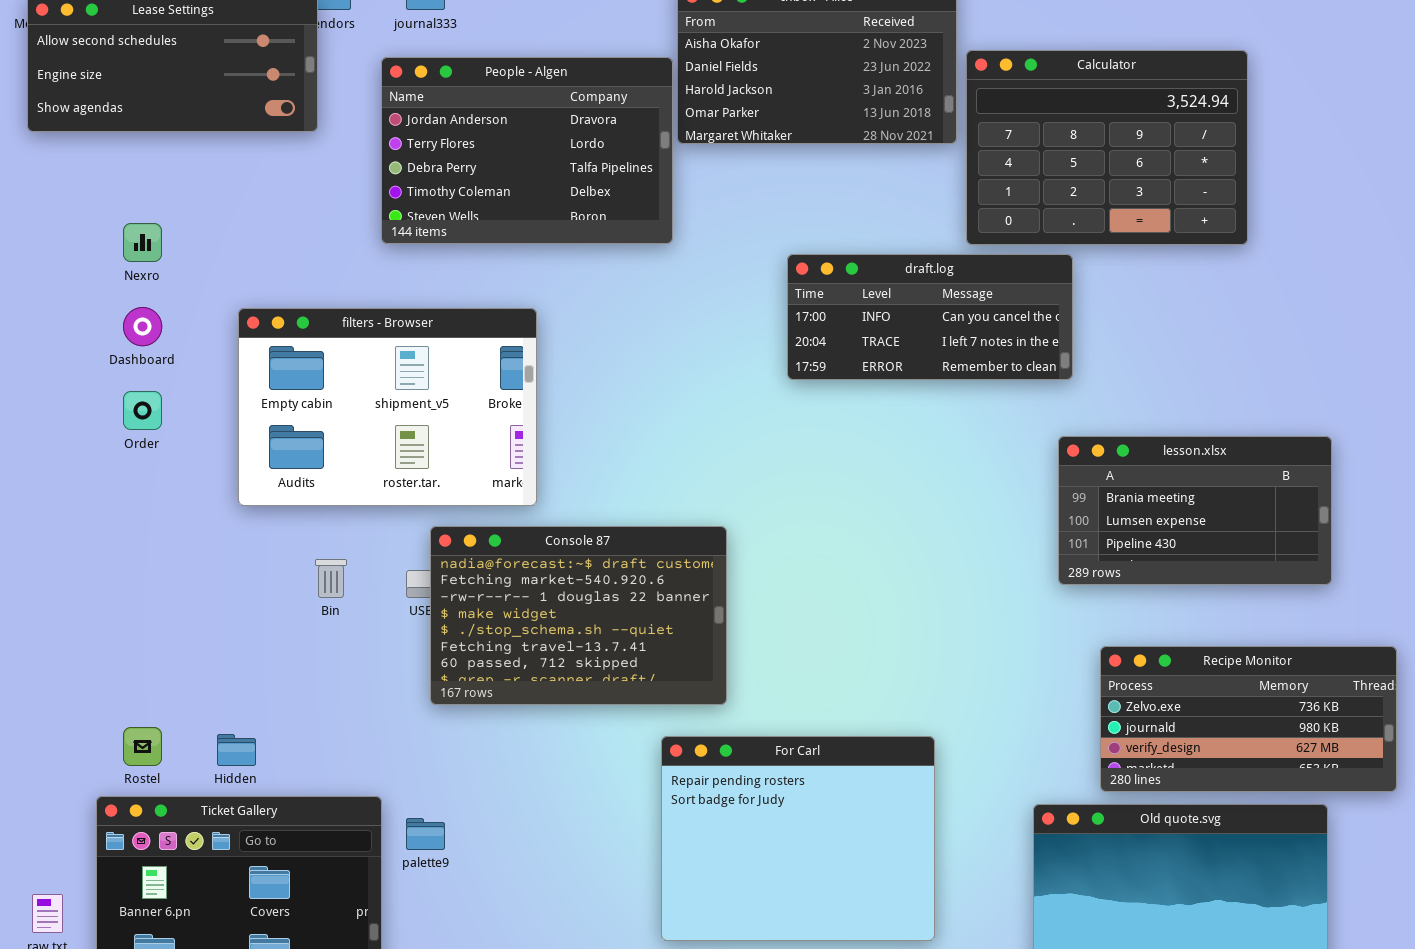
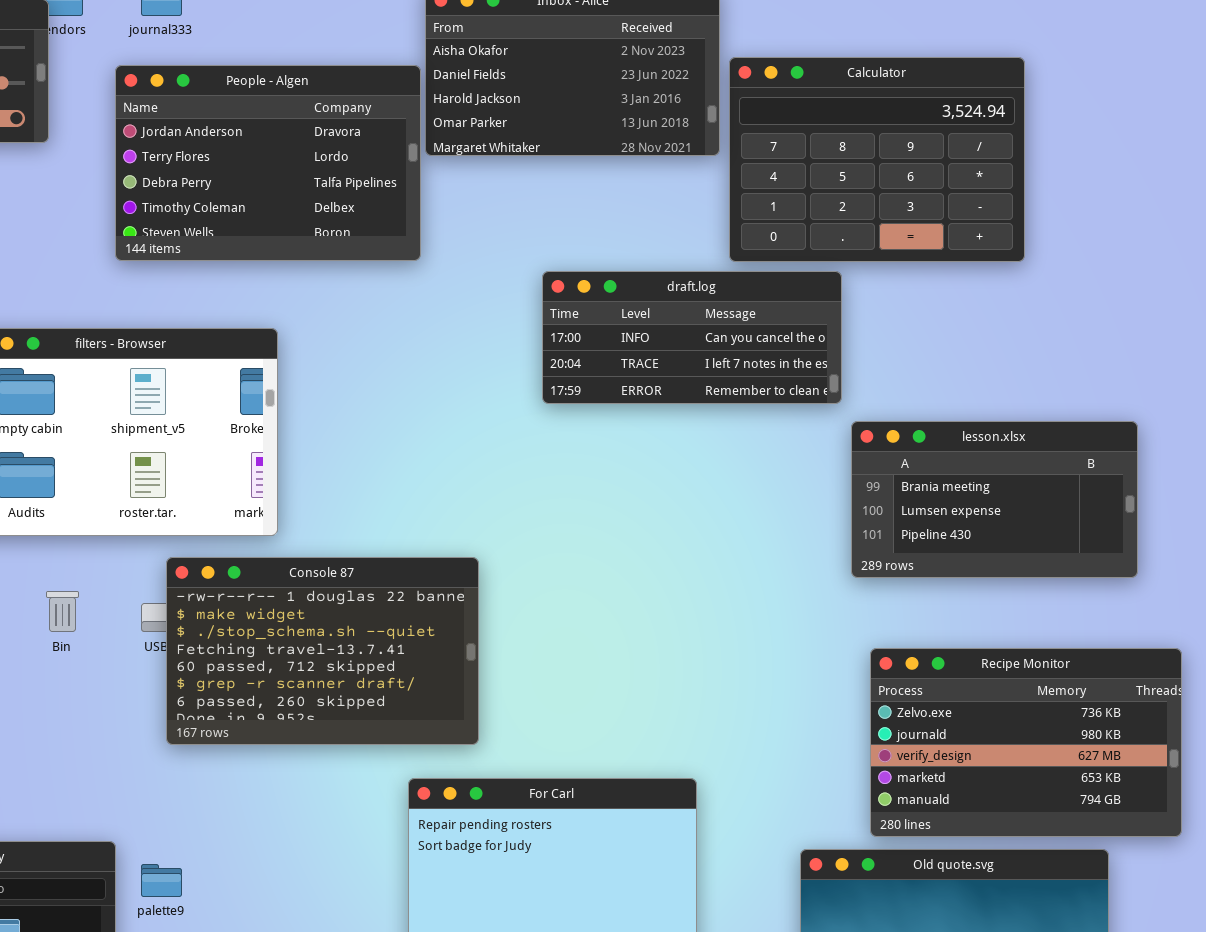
lesson.xlsx: [1058,436,1332,585] -> [851,421,1138,578], moved
Console 87: [430,526,727,705] -> [166,557,479,745], scrolled down 2 rows
Recipe Monitor: [1100,646,1397,792] -> [870,648,1182,837], resized

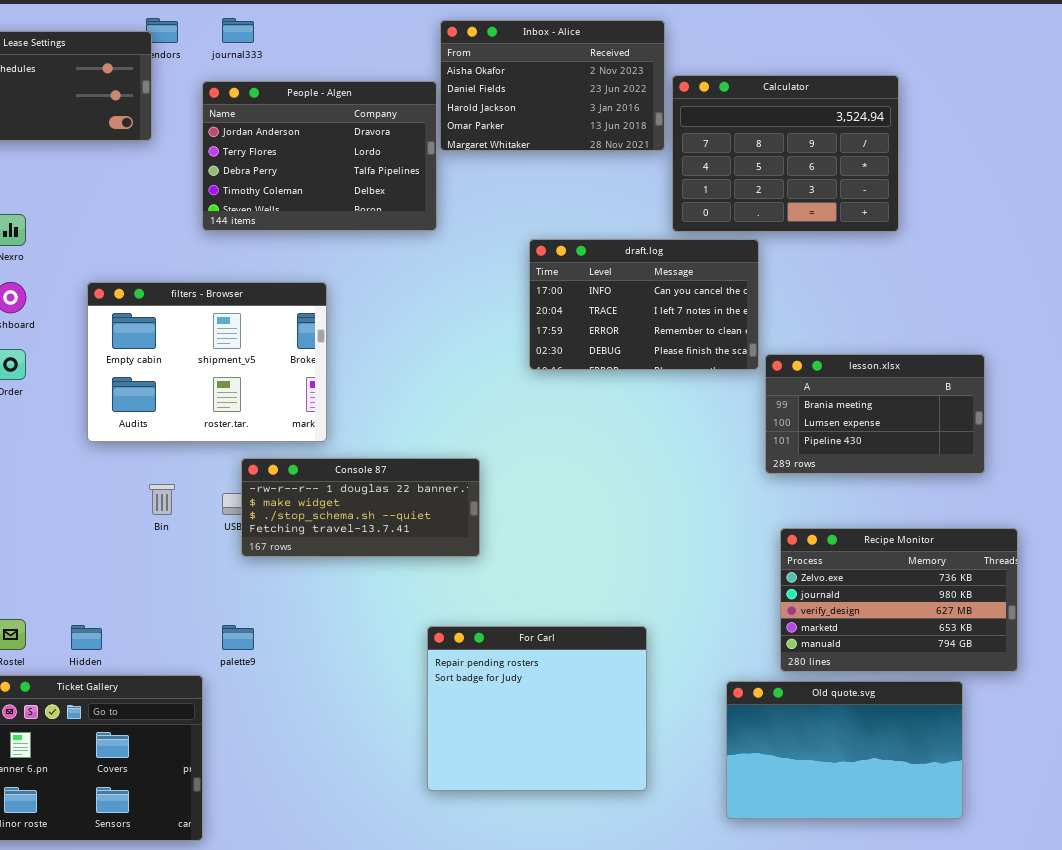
draft.log: [542,271,842,404] -> [529,239,759,370], resized
Console 87: [166,557,479,745] -> [241,458,480,557], resized
palette9: [141,864,182,897] -> [222,625,254,650], moved

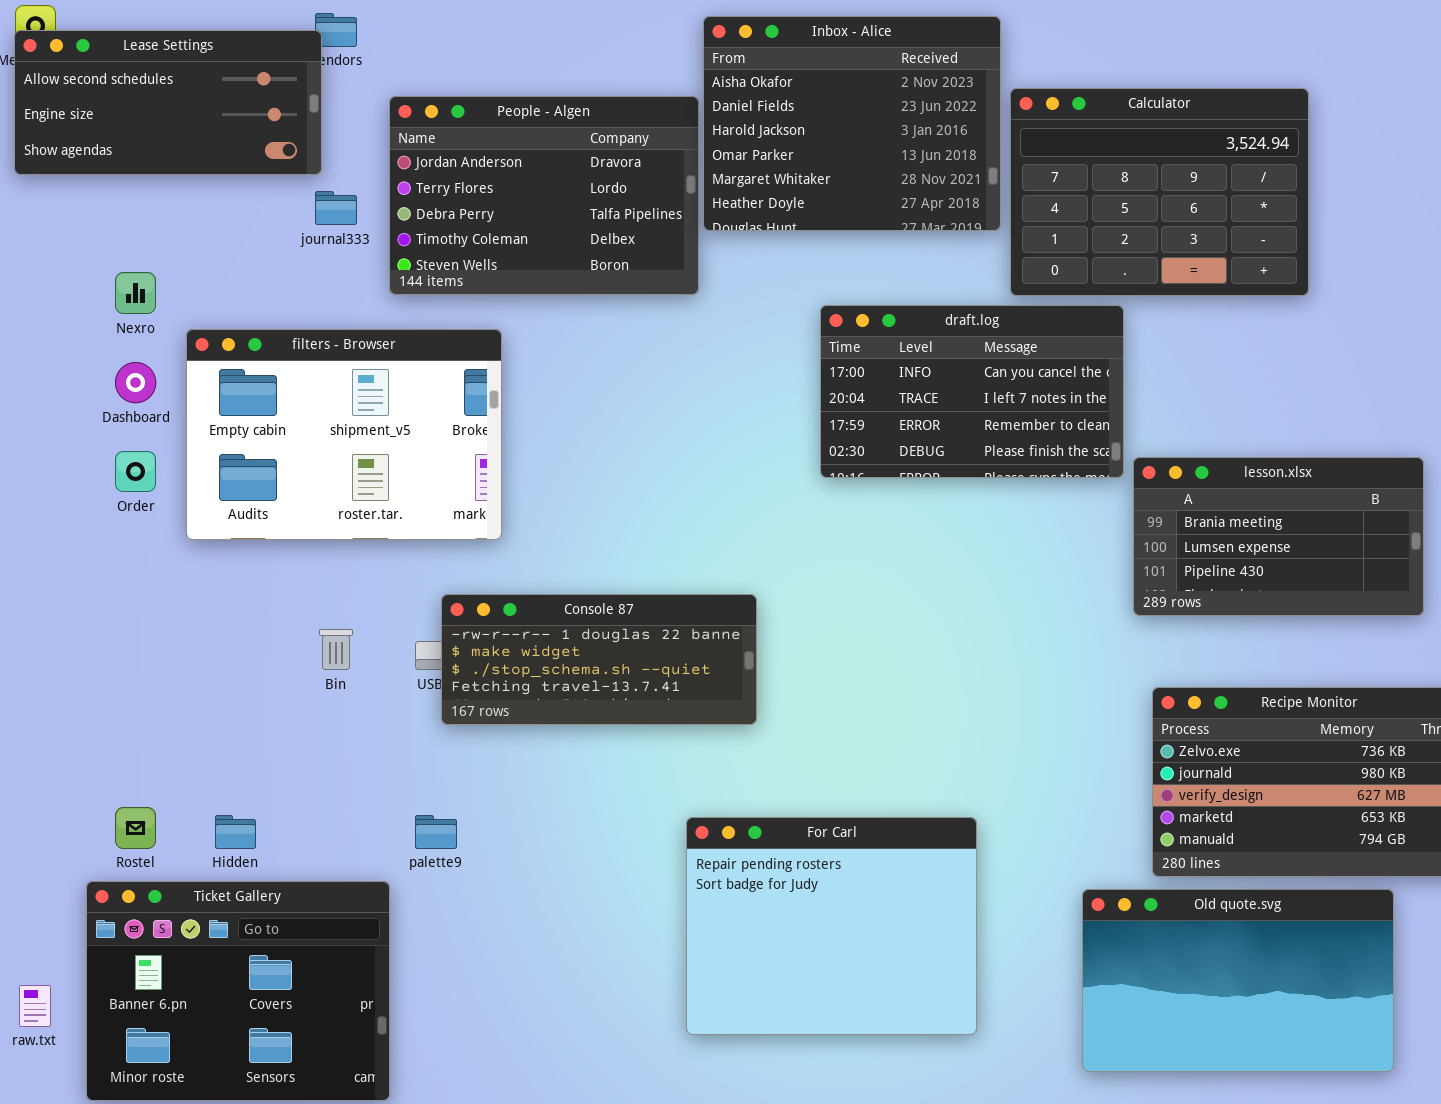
journal333: [222,18,254,43] -> [315,191,357,225], moved
Inbox - Alice: [440,20,665,151] -> [703,16,1001,231], resized
filters - Browser: [87,282,327,442] -> [186,329,502,540], moved

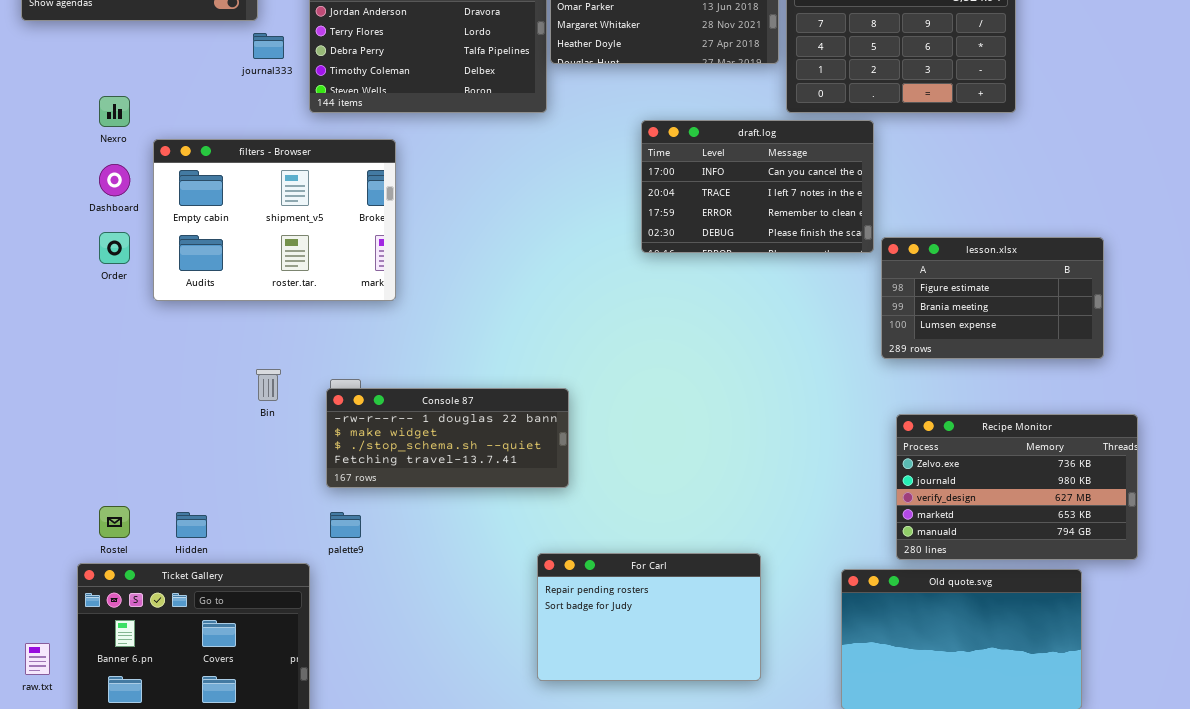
lesson.xlsx: [1133,457,1424,616] -> [881,237,1104,359], scrolled up 1 row
Console 87: [441,594,757,725] -> [326,388,569,488], moved
For Carl: [686,817,977,1035] -> [537,553,761,681], resized

